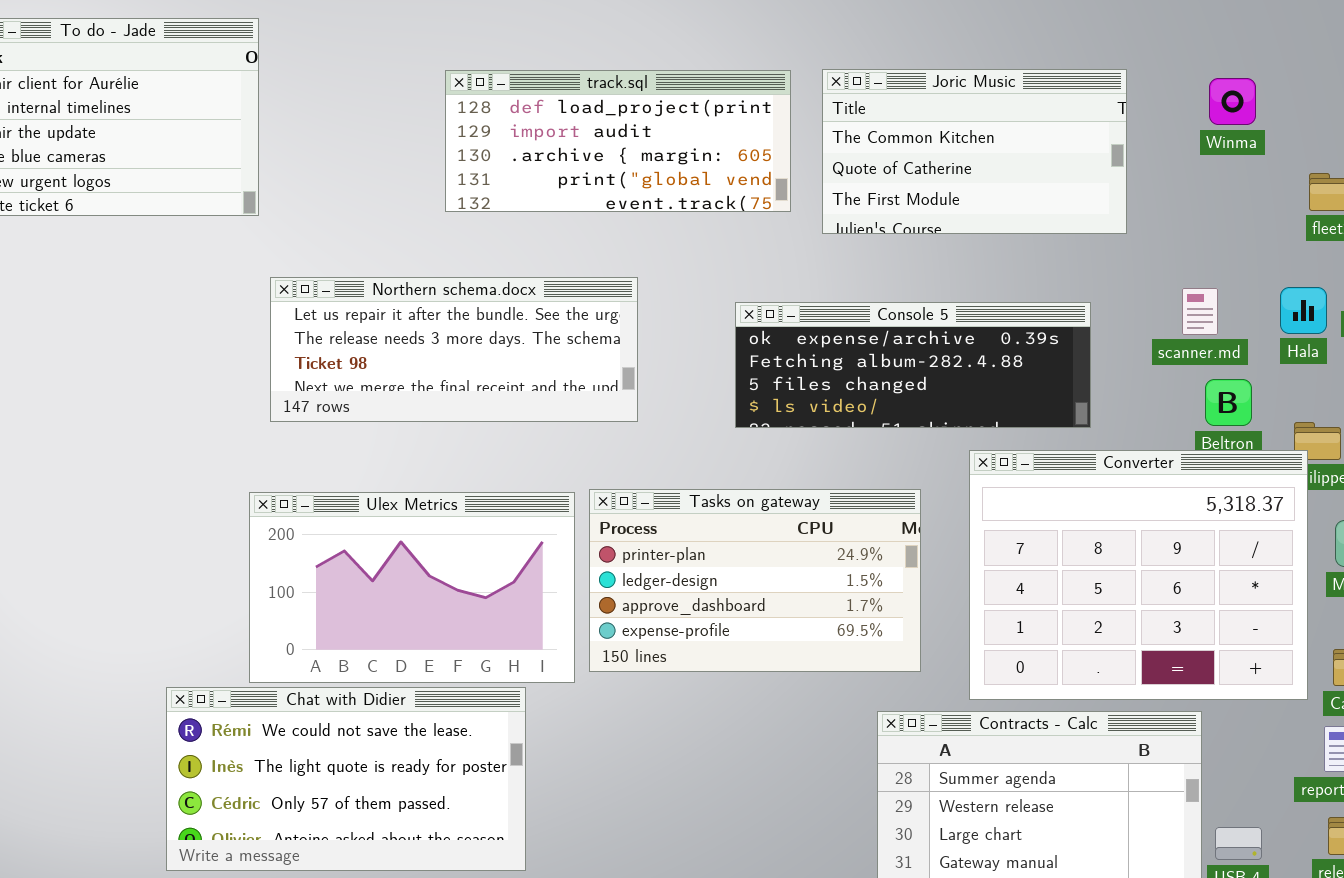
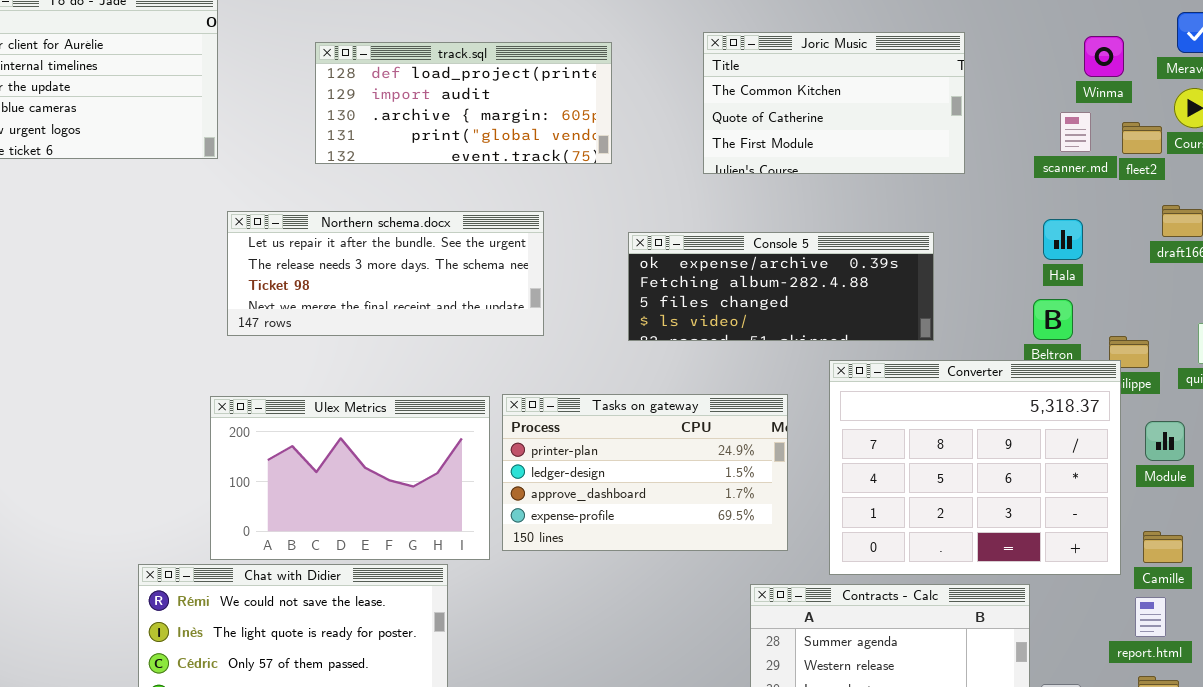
track.sql: [445,70,791,212] -> [315,42,612,164], moved
Winma: [1209,78,1256,125] -> [1084,36,1124,77], moved
Hala: [1280,287,1327,334] -> [1043,219,1083,260], moved
scanner.md: [1182,288,1218,335] -> [1060,112,1091,152], moved

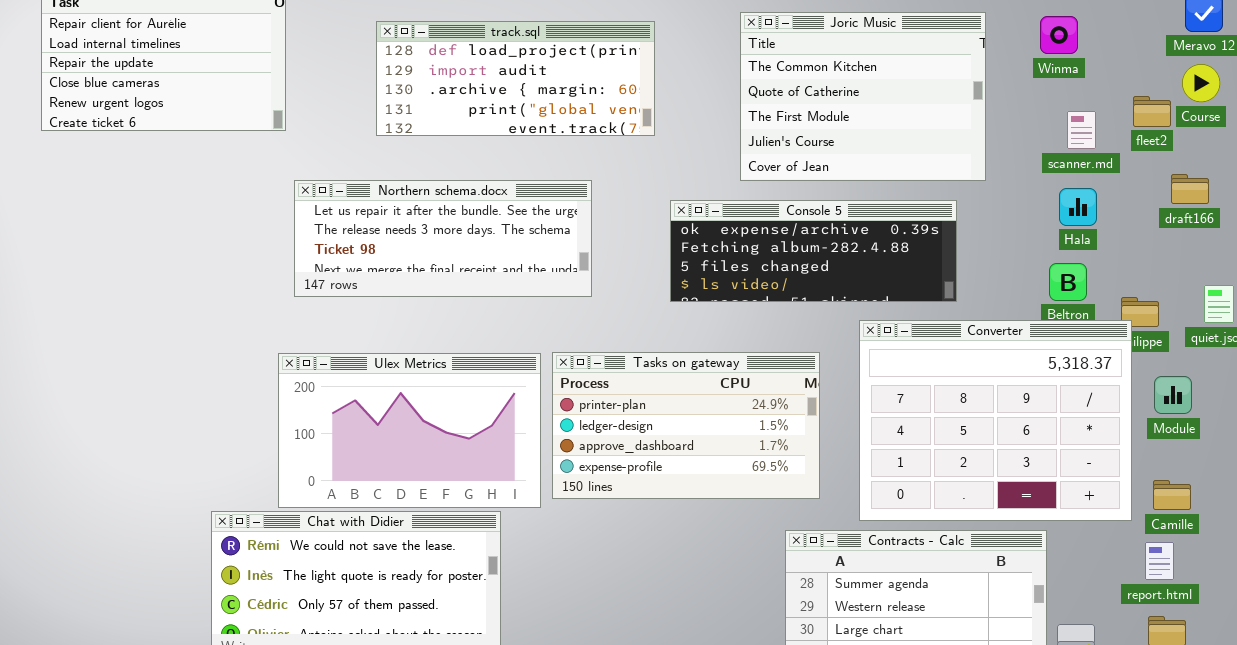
Joric Music: [703,32,965,174] -> [740,12,986,181], resized
Winma: [1084,36,1124,77] -> [1040,16,1078,54], moved
scanner.md: [1060,112,1091,152] -> [1067,111,1096,149], moved

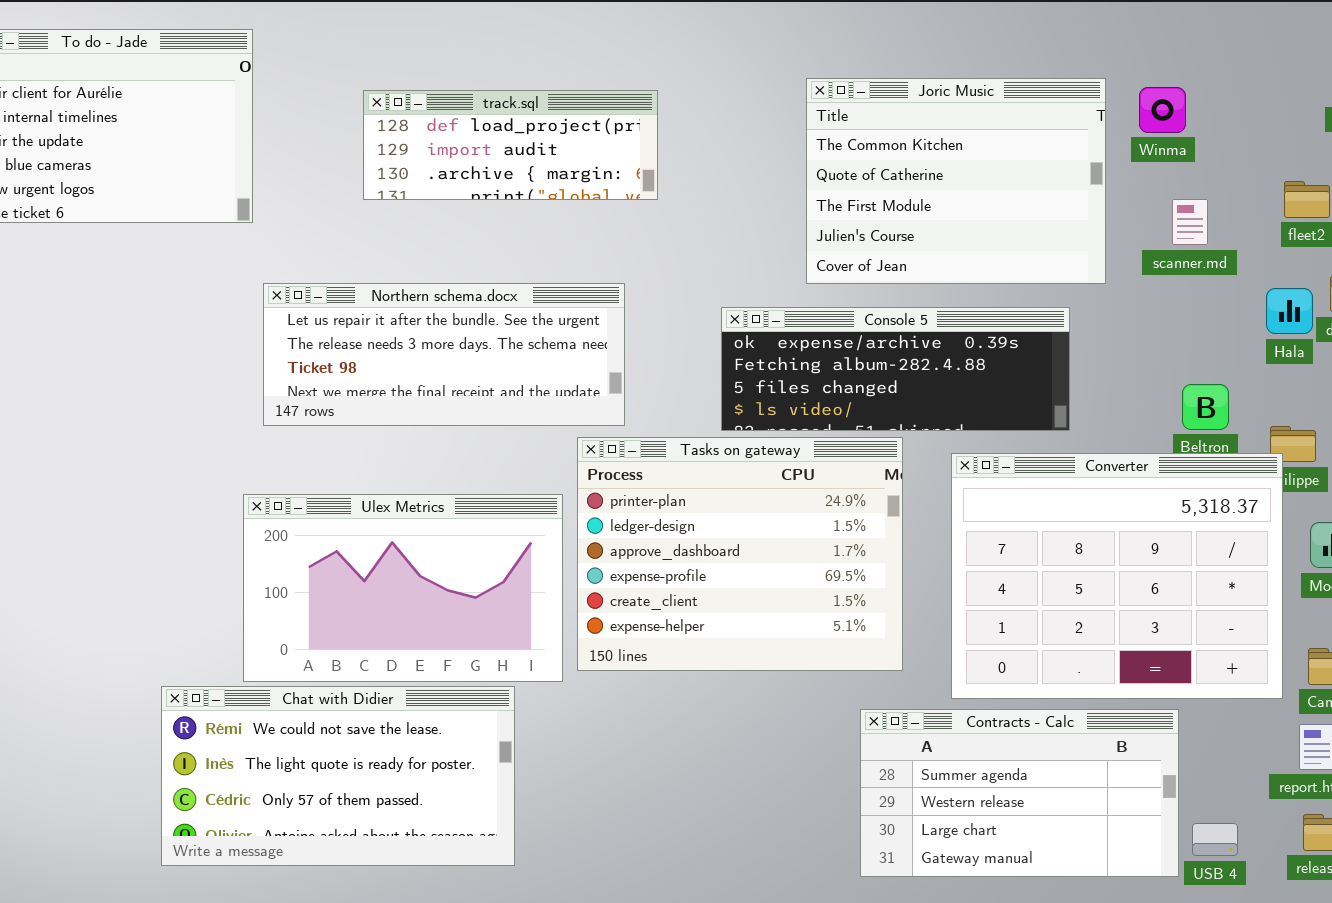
Winma: [1040,16,1078,54] -> [1139,87,1186,133], moved
track.sql: [376,21,655,136] -> [363,90,658,200], resized
scanner.md: [1067,111,1096,149] -> [1172,199,1208,245], moved
Hala: [1059,188,1097,226] -> [1266,288,1313,334], moved
Tasks on gateway: [552,352,820,499] -> [577,437,903,671], resized

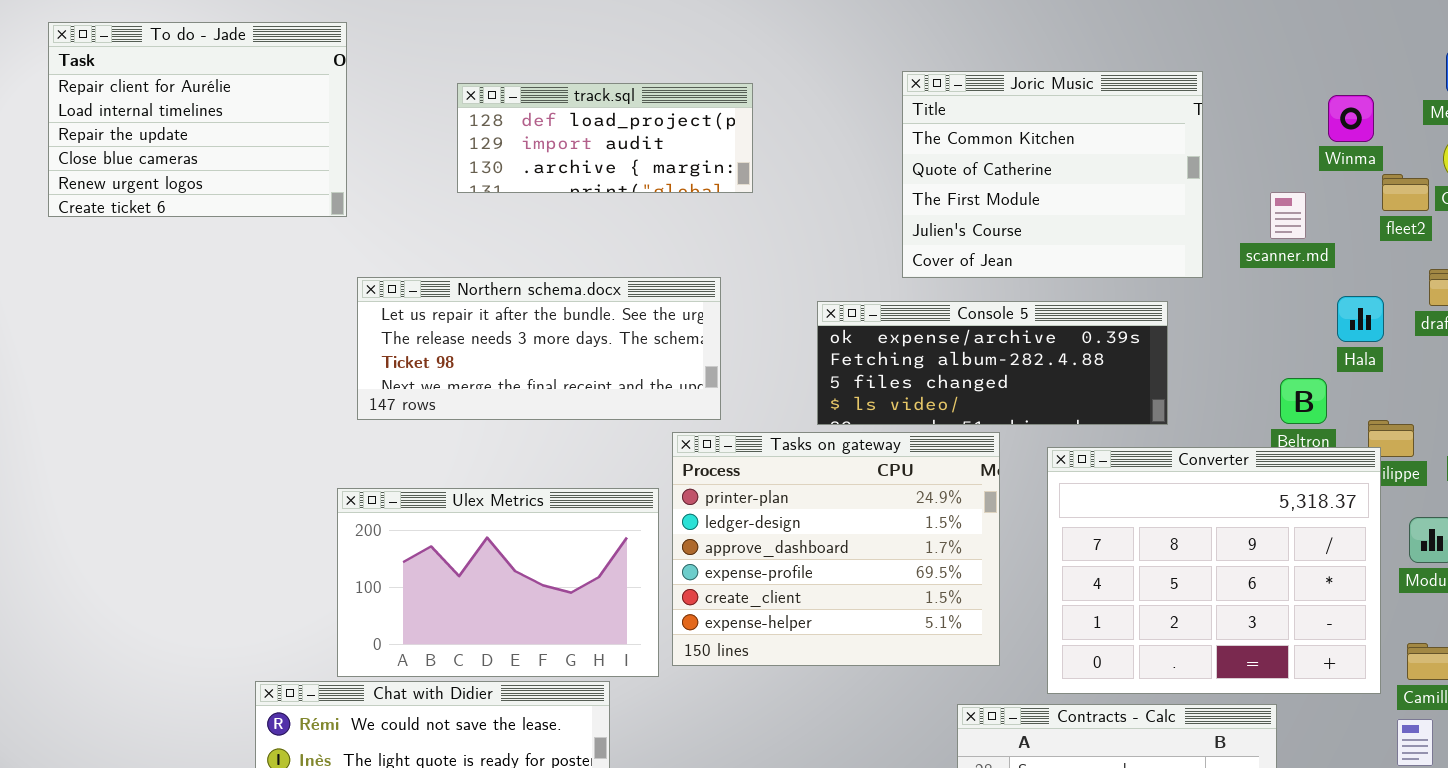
Winma: [1139,87,1186,133] -> [1328,95,1374,142], moved
Hala: [1266,288,1313,334] -> [1337,296,1384,342], moved

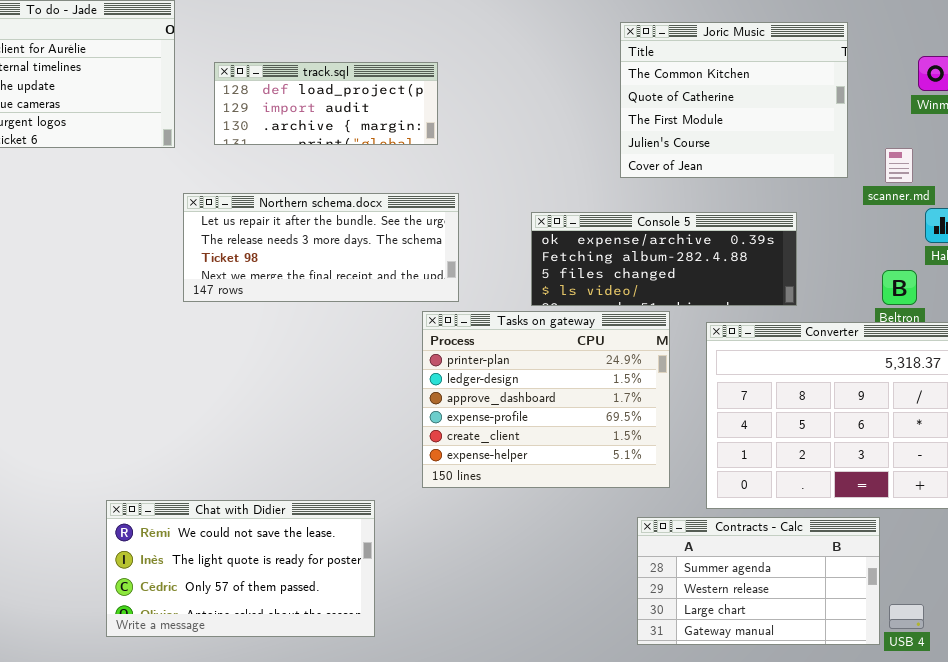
Joric Music: [902,71,1203,278] -> [620,22,848,178], moved
track.sql: [457,83,753,193] -> [214,62,438,145], moved
scanner.md: [1270,192,1306,239] -> [885,148,913,183], moved
Ulex Metrics: [337,488,659,677] -> none, closed

